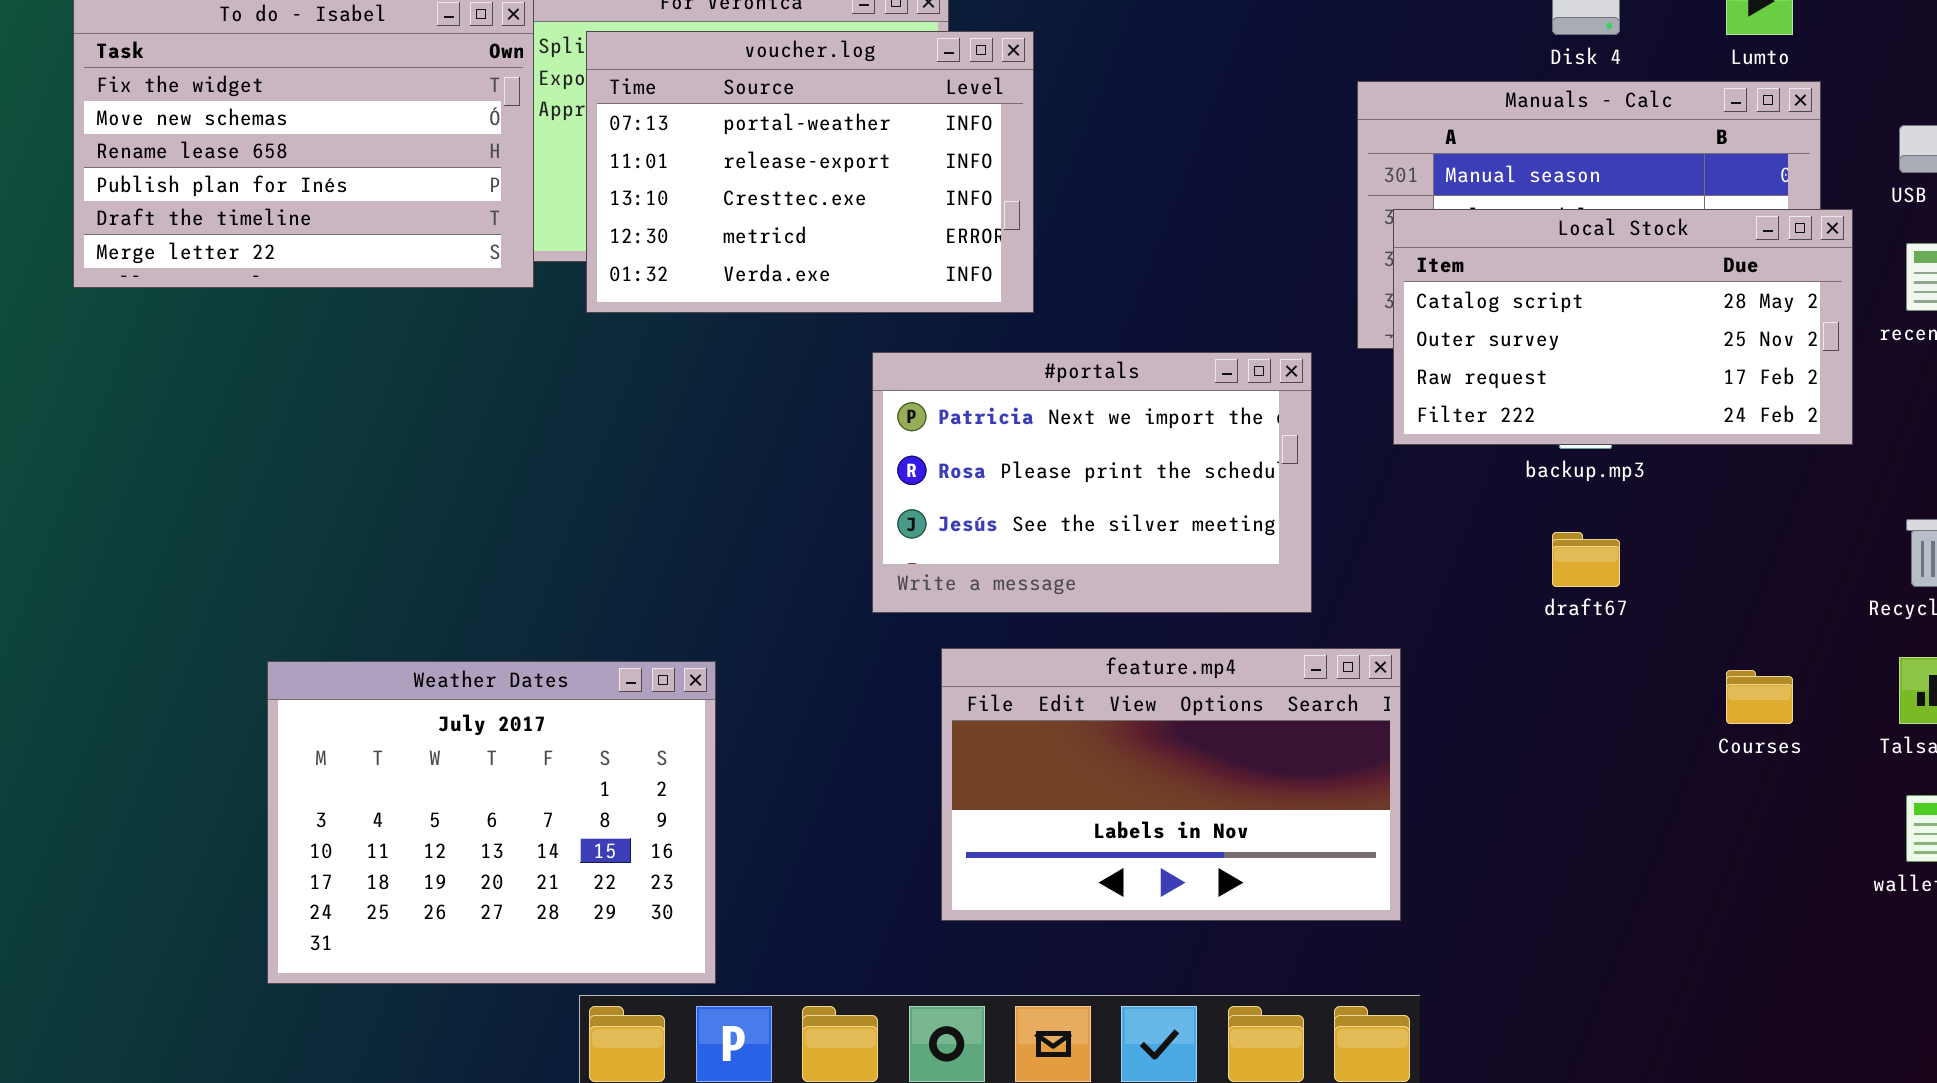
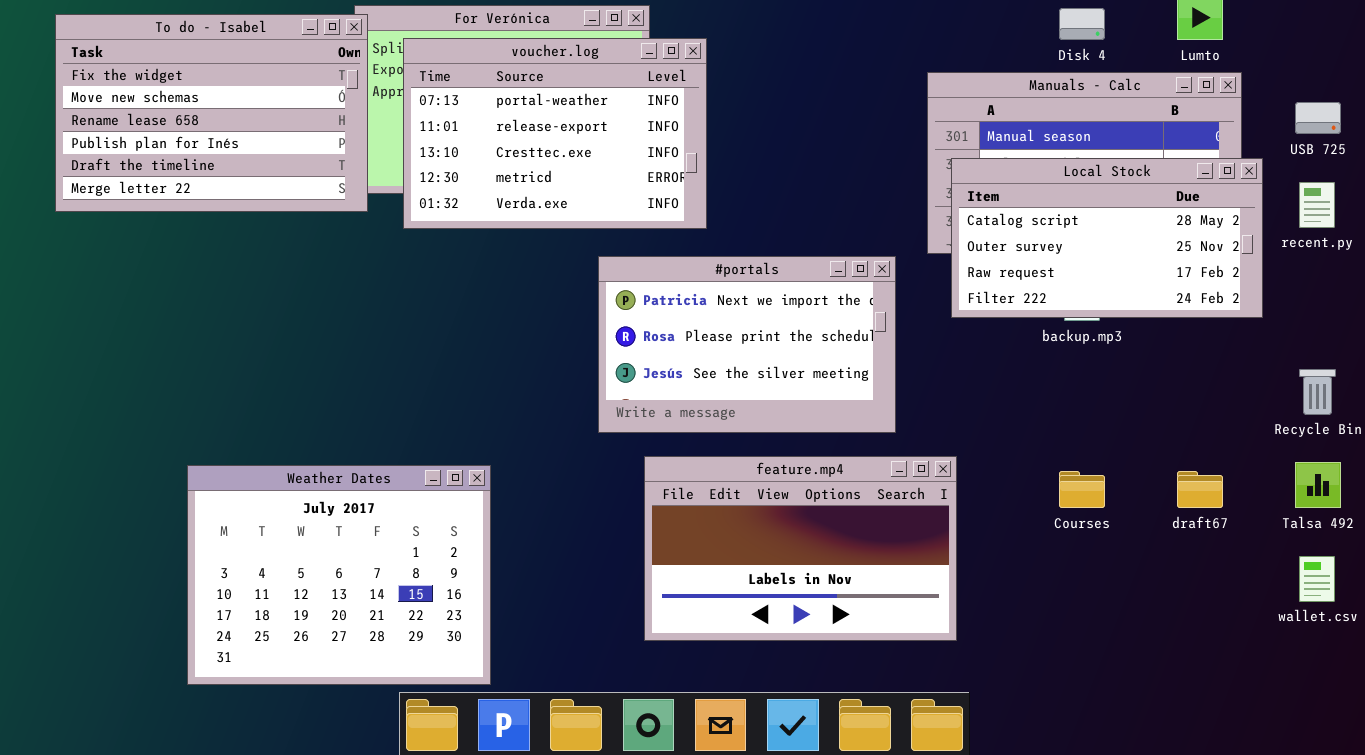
draft67: [1552,532,1620,587] -> [1177,471,1223,508], moved
Courses: [1726,670,1793,724] -> [1059,471,1105,508], moved

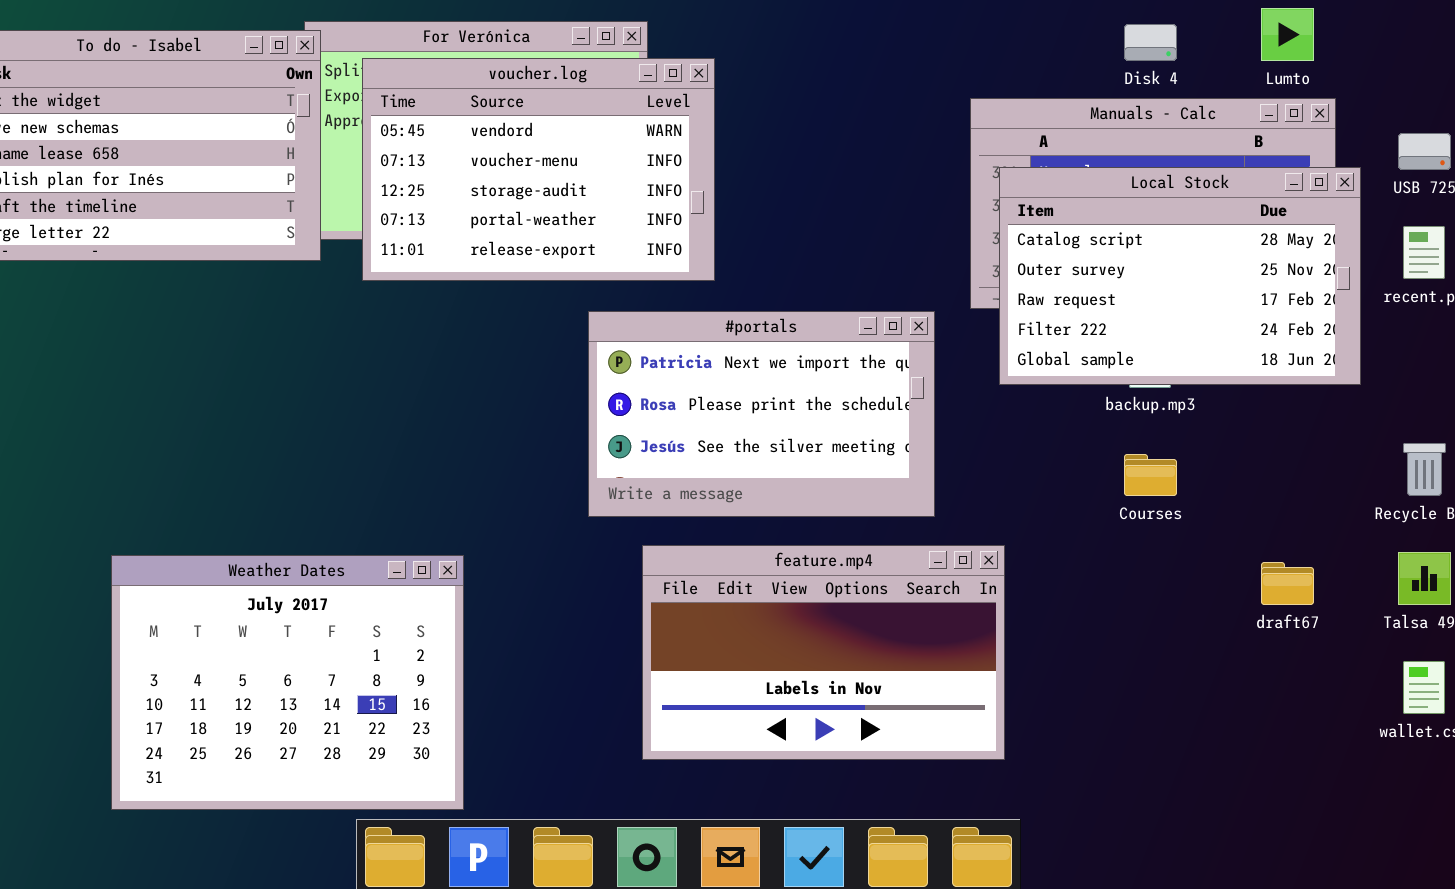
voucher.log: [403,38,707,229] -> [362,58,715,281], scrolled up 3 rows
Local Stock: [951,158,1263,318] -> [999,167,1361,385], resized
Courses: [1059,471,1105,508] -> [1124,454,1177,496], moved

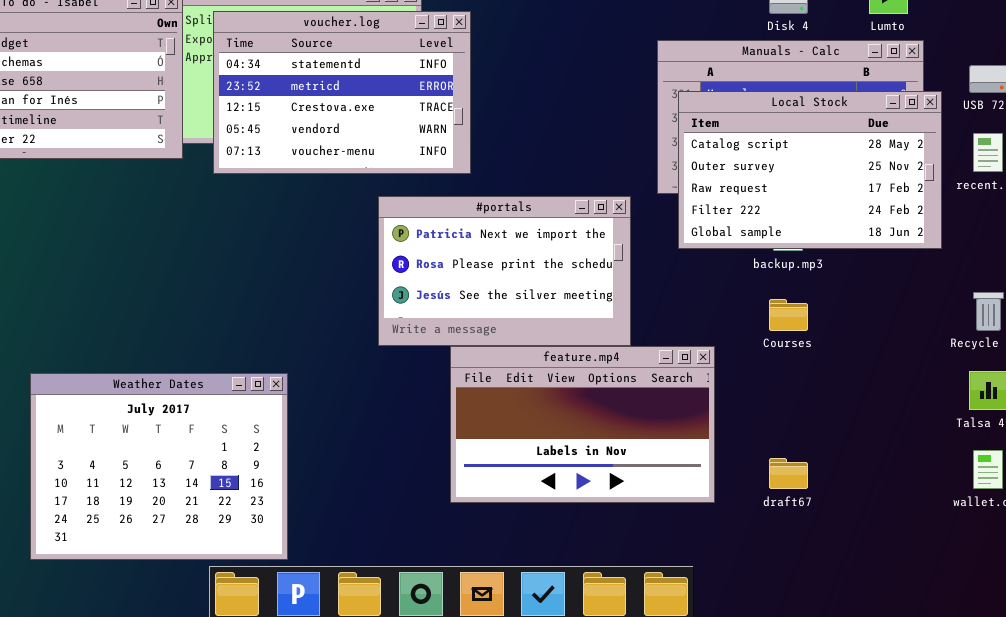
voucher.log: [362,58,715,281] -> [213,11,471,174], scrolled up 3 rows
feature.mp4: [642,545,1005,760] -> [450,346,715,503], moved
draft67: [1261,562,1314,605] -> [769,458,808,489], moved

